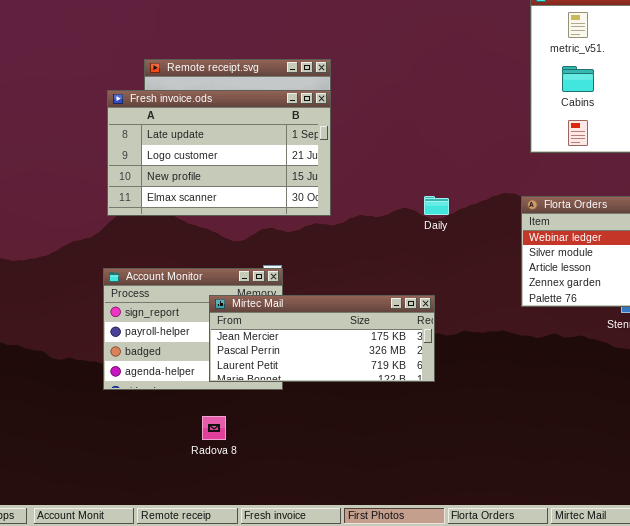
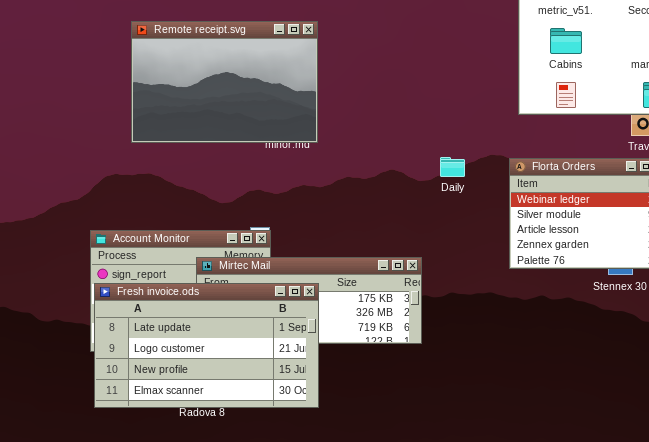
Fresh invoice.ods: [107,90,331,216] -> [94,283,319,408], moved
Daily: [424,196,449,215] -> [440,157,465,177], moved

